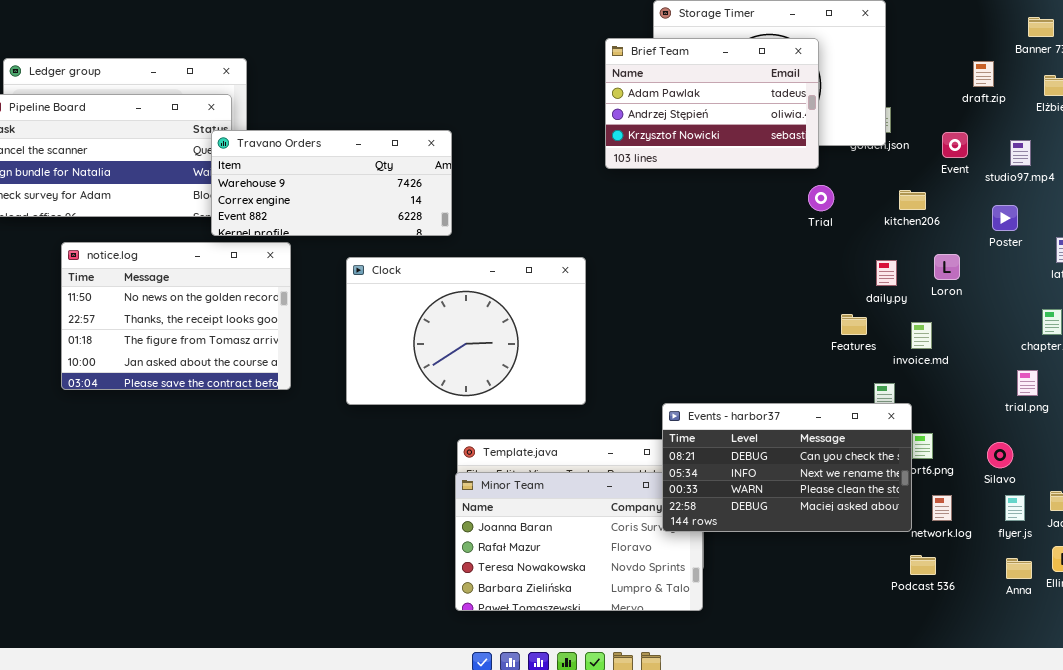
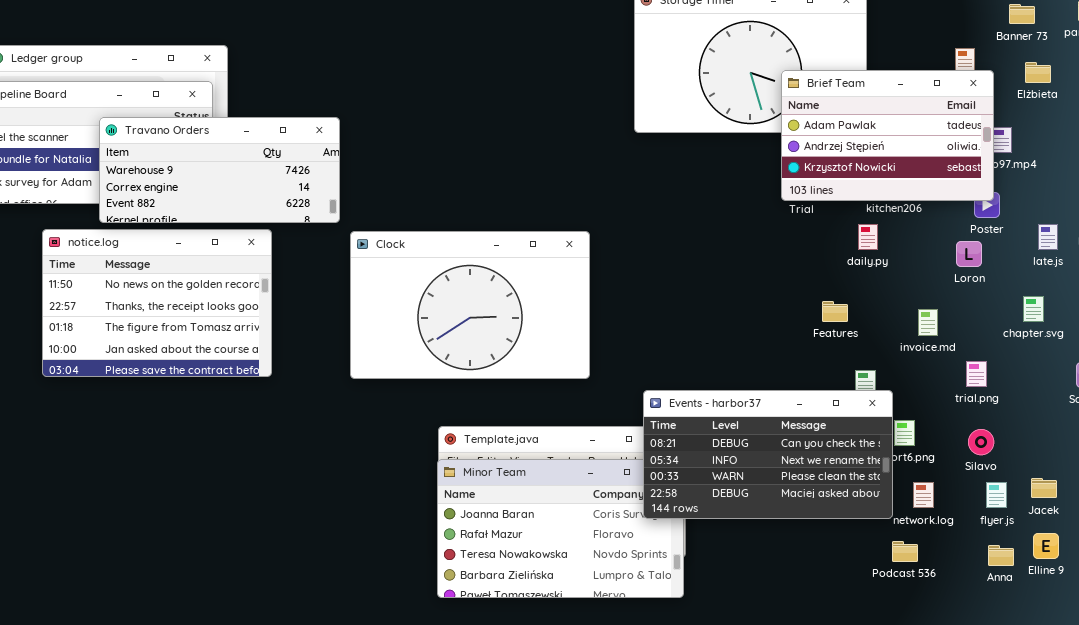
Brief Team: [605,38,819,169] -> [781,70,994,201], moved
Travano Orders: [211,130,452,236] -> [99,117,340,223], moved
Loron: [934,254,960,280] -> [956,241,982,267], moved
Clock: [346,257,586,405] -> [350,231,590,379], moved
daily.py: [876,260,897,286] -> [858,224,878,250], moved
invoice.md: [911,322,932,349] -> [918,309,938,336], moved
trial.png: [1017,370,1038,396] -> [966,361,987,387], moved

